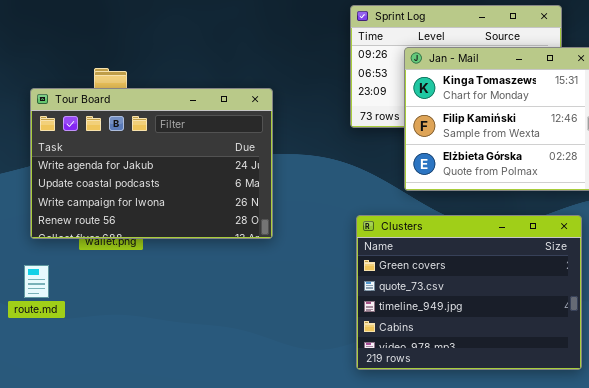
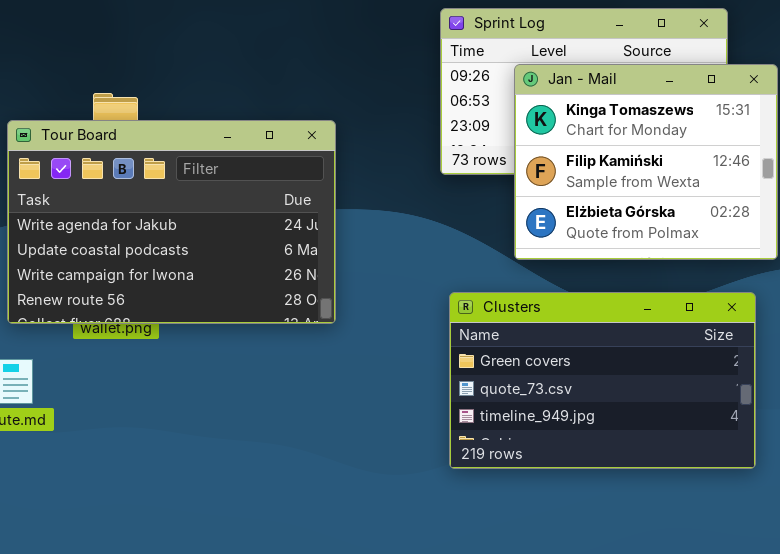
Clusters: [356,215,582,370] -> [449,292,756,469], resized

